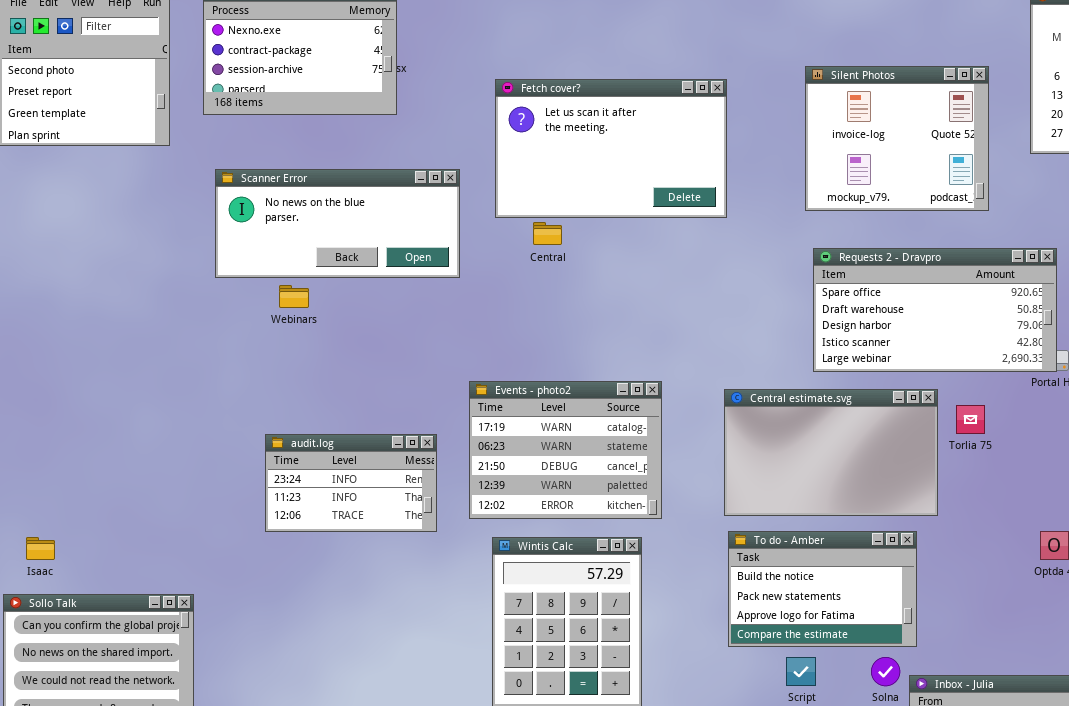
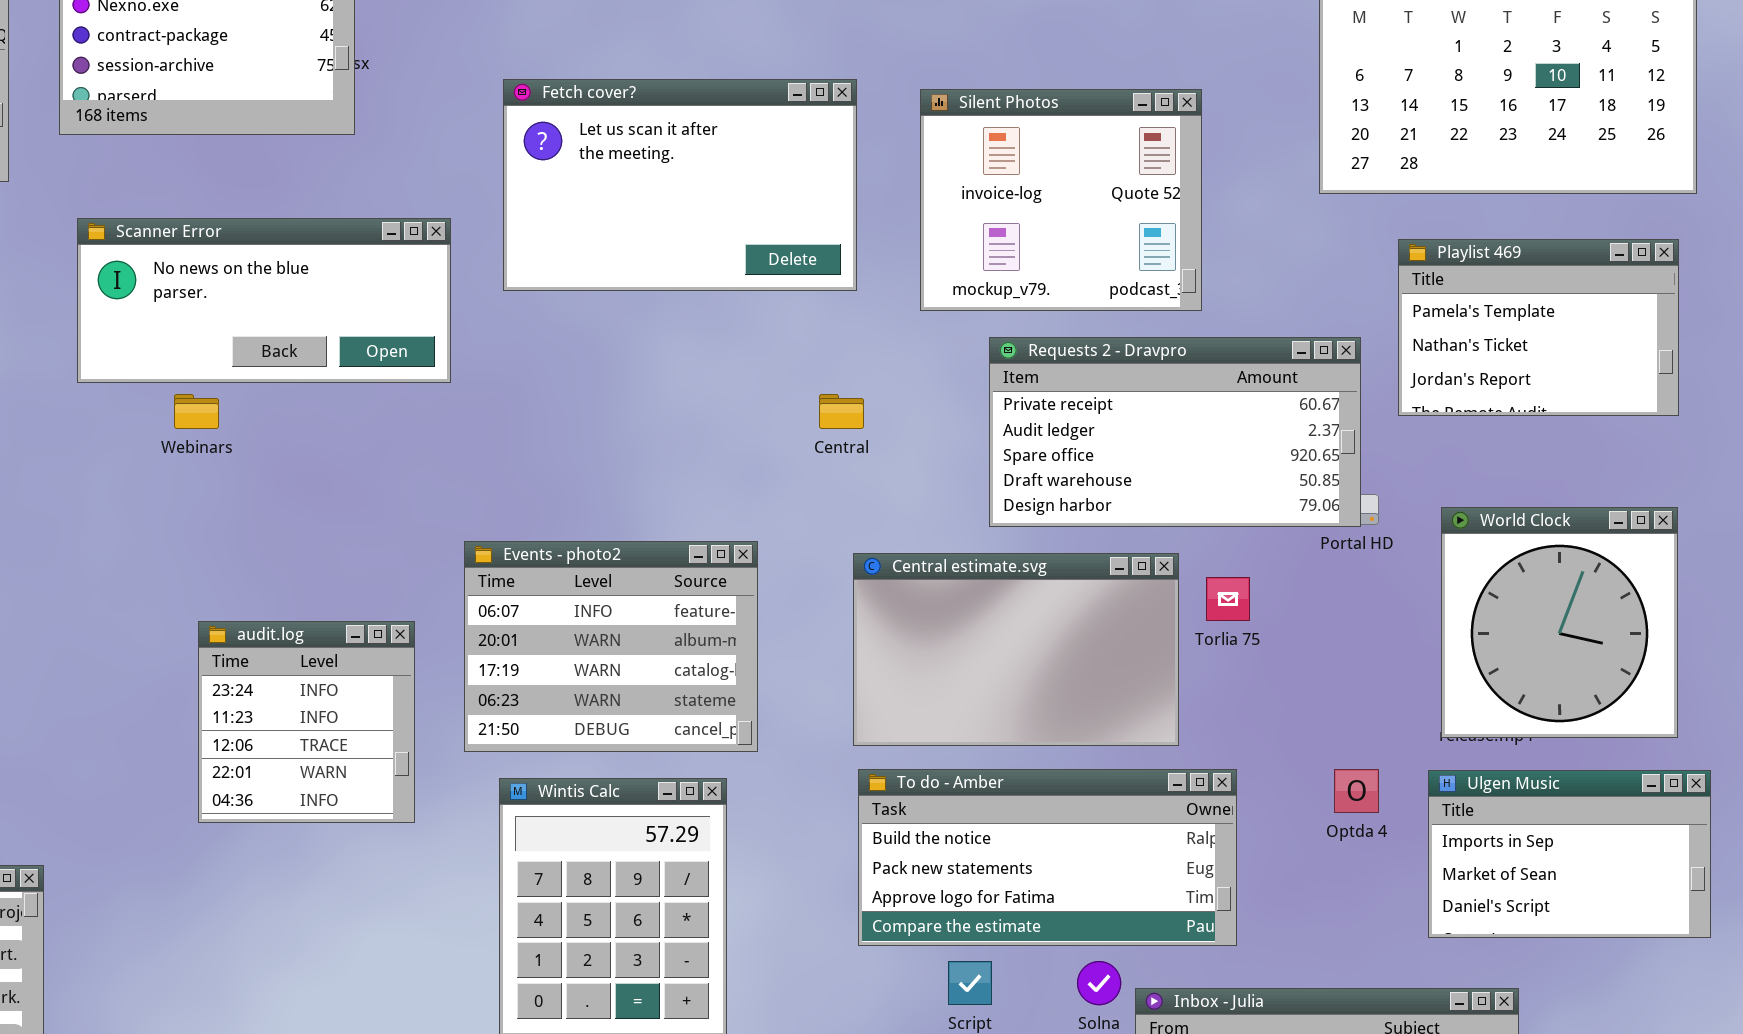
Silent Photos: [805,66,989,211] -> [920,89,1202,311], moved
Central: [533,222,562,245] -> [819,394,864,429], moved
Requests 2 - Dravpro: [813,248,1057,372] -> [989,337,1361,527], scrolled up 2 rows
Events - photo2: [469,381,662,519] -> [464,541,758,752], scrolled up 2 rows
audit.log: [265,434,437,532] -> [198,621,415,823], resized
To do - Amber: [728,531,917,647] -> [858,769,1237,946], resized

